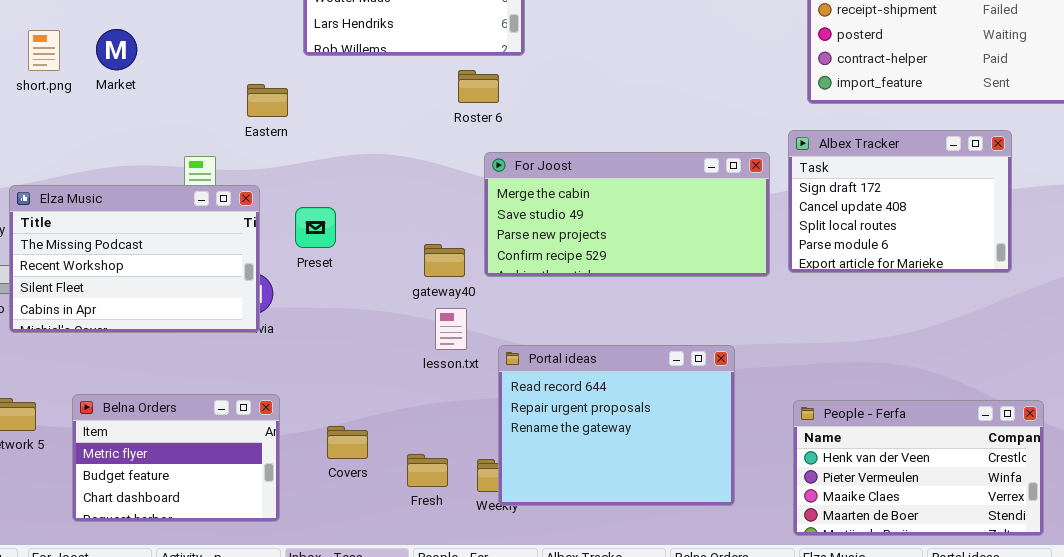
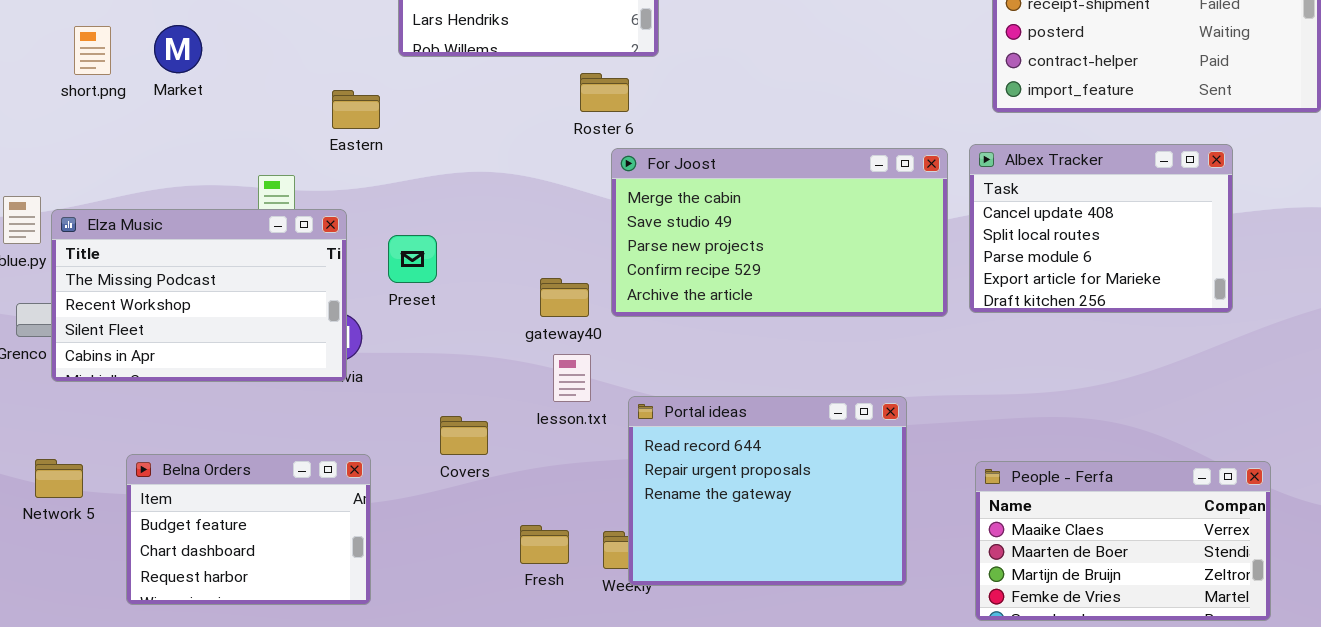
Albex Tracker: [788,130,1012,273] -> [969,144,1233,313], scrolled down 1 row
For Joost: [484,152,770,277] -> [611,148,948,317], resized
Belna Orders: [72,394,280,522] -> [126,454,371,605], scrolled down 1 row
People - Ferfa: [793,400,1044,536] -> [975,461,1271,621], scrolled down 2 rows
Covers: [327,426,368,459] -> [440,416,488,455], moved

